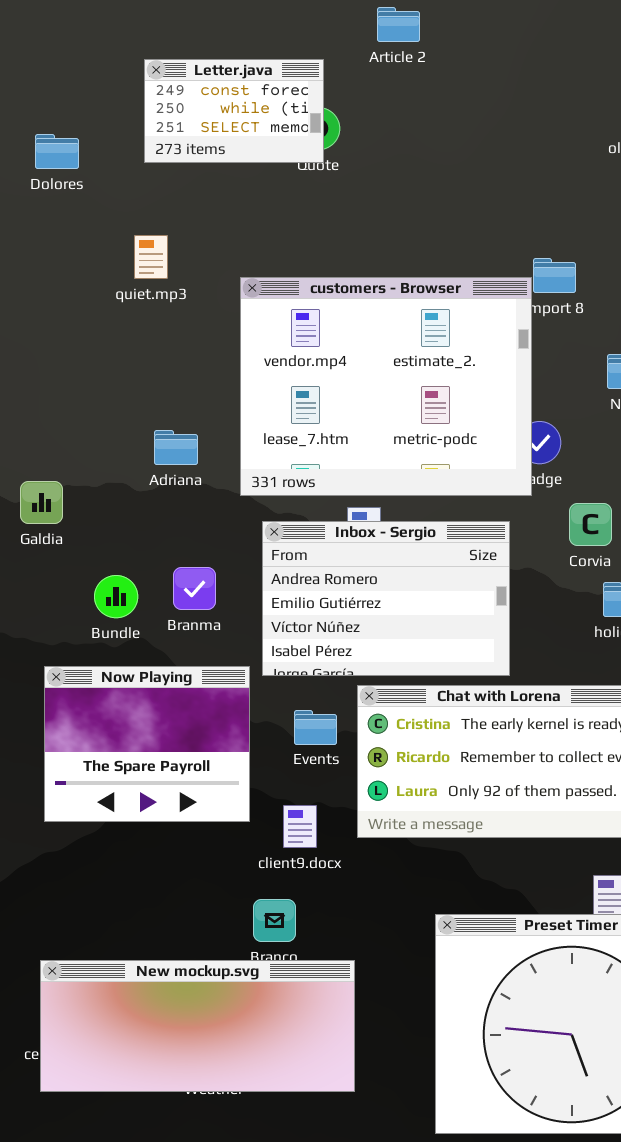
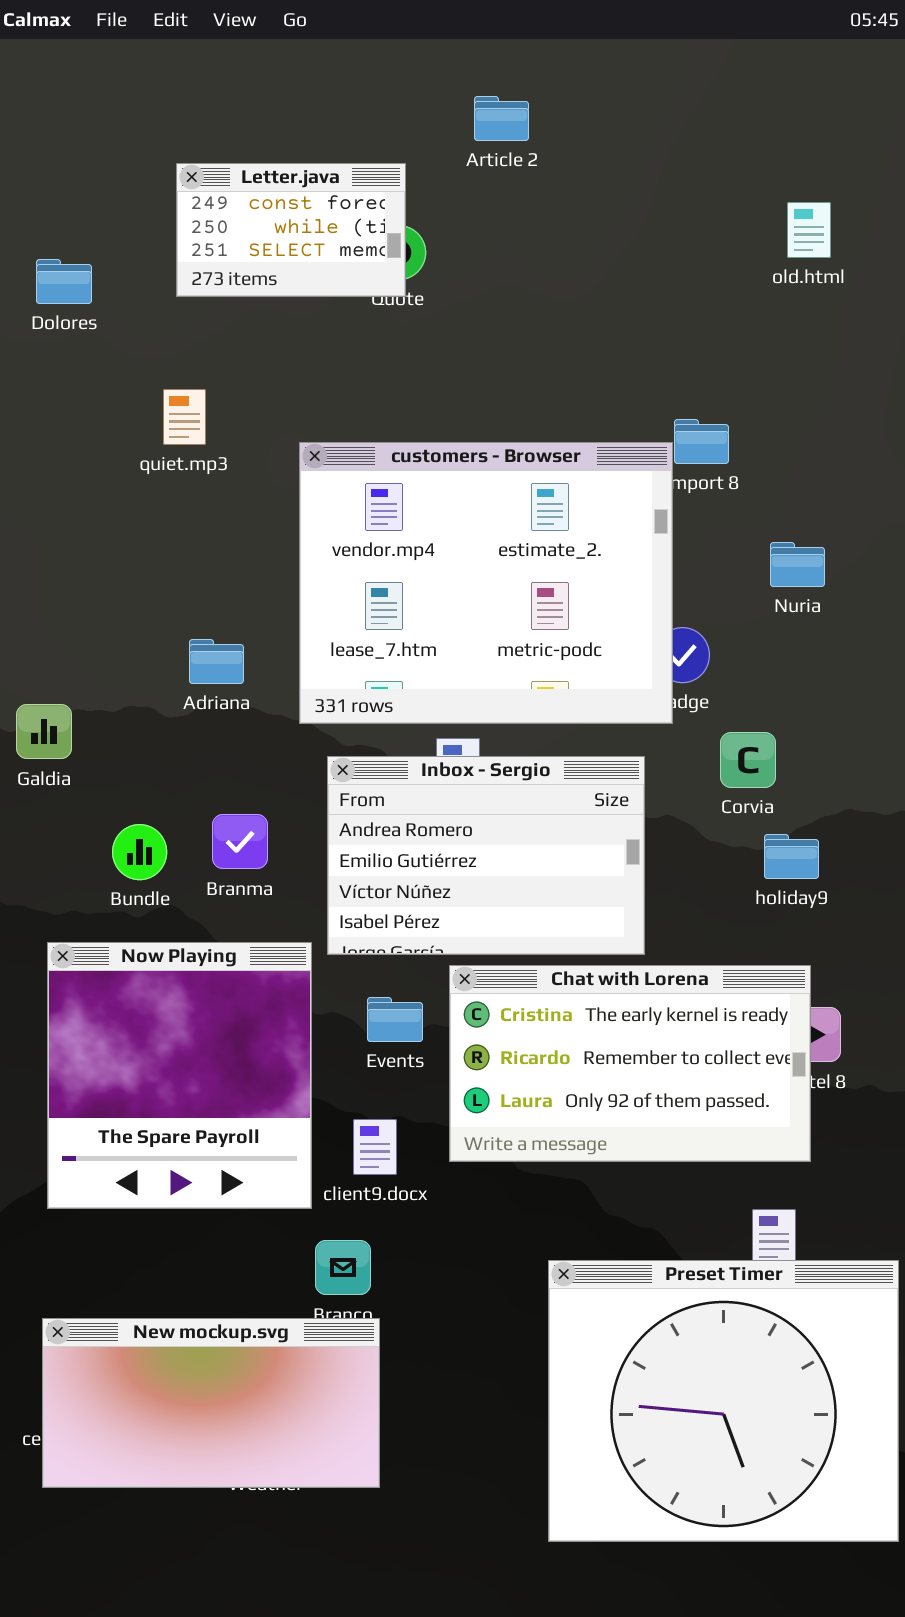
Now Playing: [44,666,250,822] -> [47,942,312,1209], resized
New mockup.svg: [40,960,355,1092] -> [42,1318,380,1488], resized

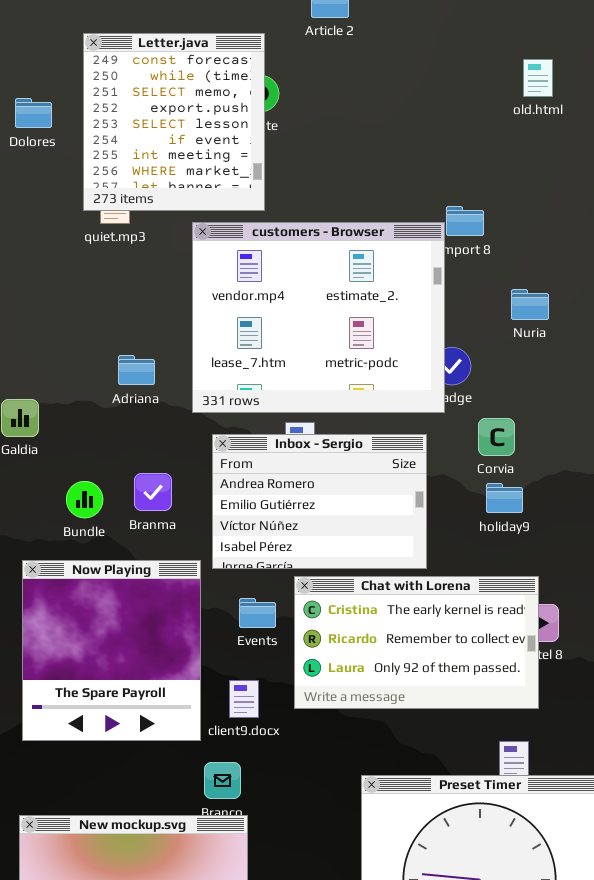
Letter.java: [176,163,406,297] -> [83,33,265,211], resized
holiday9: [764,834,819,879] -> [486,483,523,513], moved

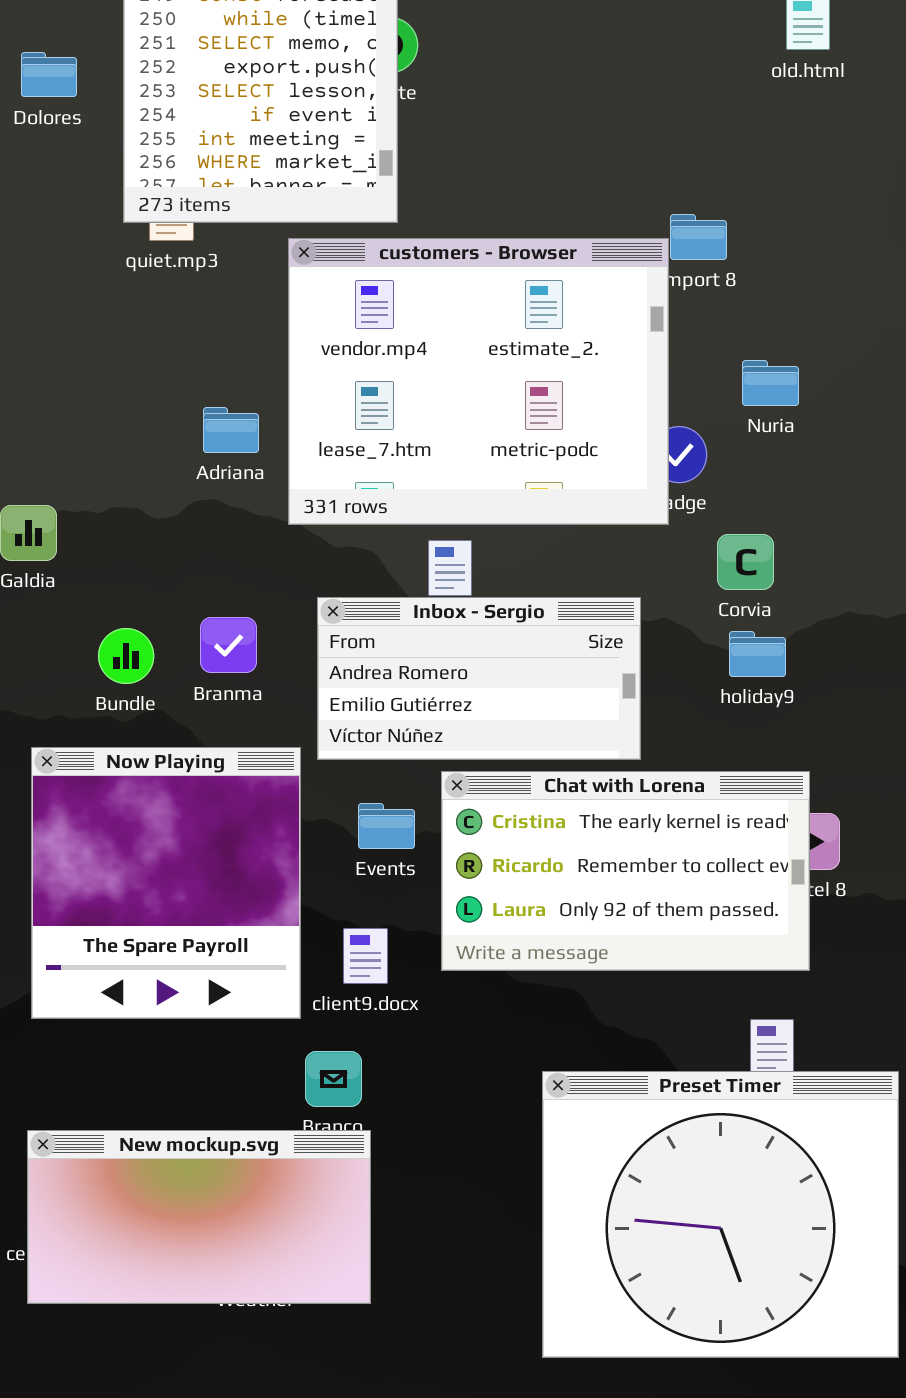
Nuria: [511,289,549,320] -> [742,360,799,406], moved
Adriana: [118,355,155,385] -> [203,407,259,453], moved
Inbox - Sergio: [212,434,427,569] -> [317,597,641,760], resized

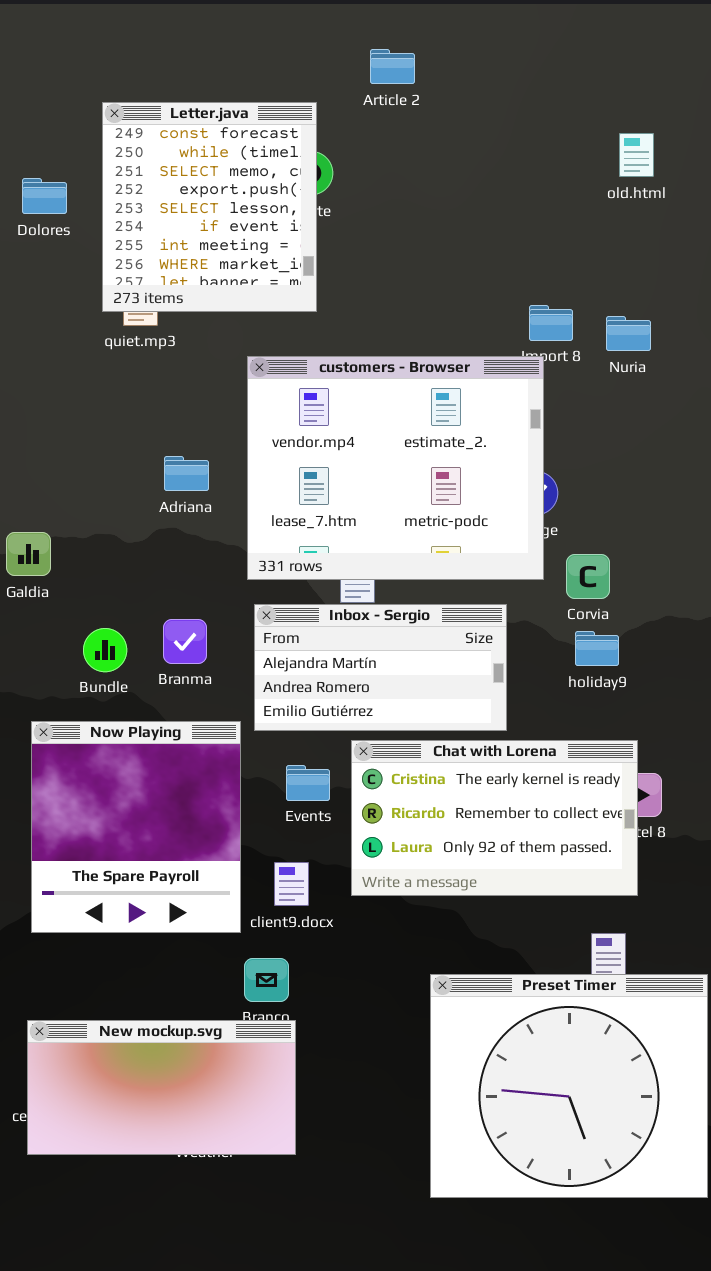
customers - Browser: [288,238,669,525] -> [247,356,544,580], moved
Nuria: [742,360,799,406] -> [606,316,651,351], moved
Inbox - Sergio: [317,597,641,760] -> [254,604,507,731], scrolled up 1 row

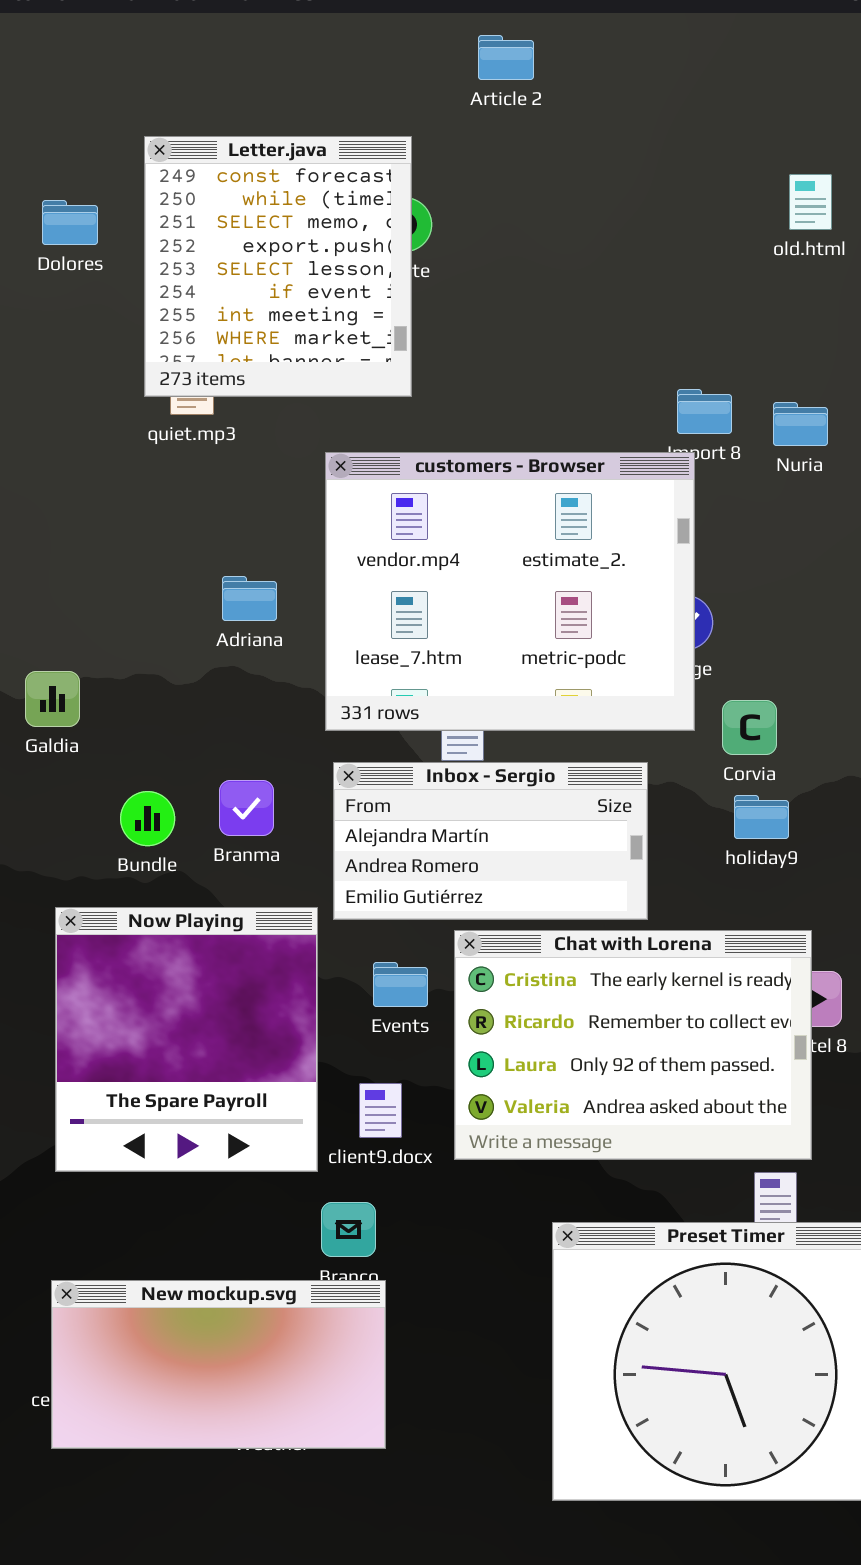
Article 2: [370,49,415,84] -> [478,35,534,80], moved
Dolores: [22,178,67,214] -> [42,200,98,245], moved
Chat with Lorena: [351,740,638,896] -> [454,930,812,1160], resized

